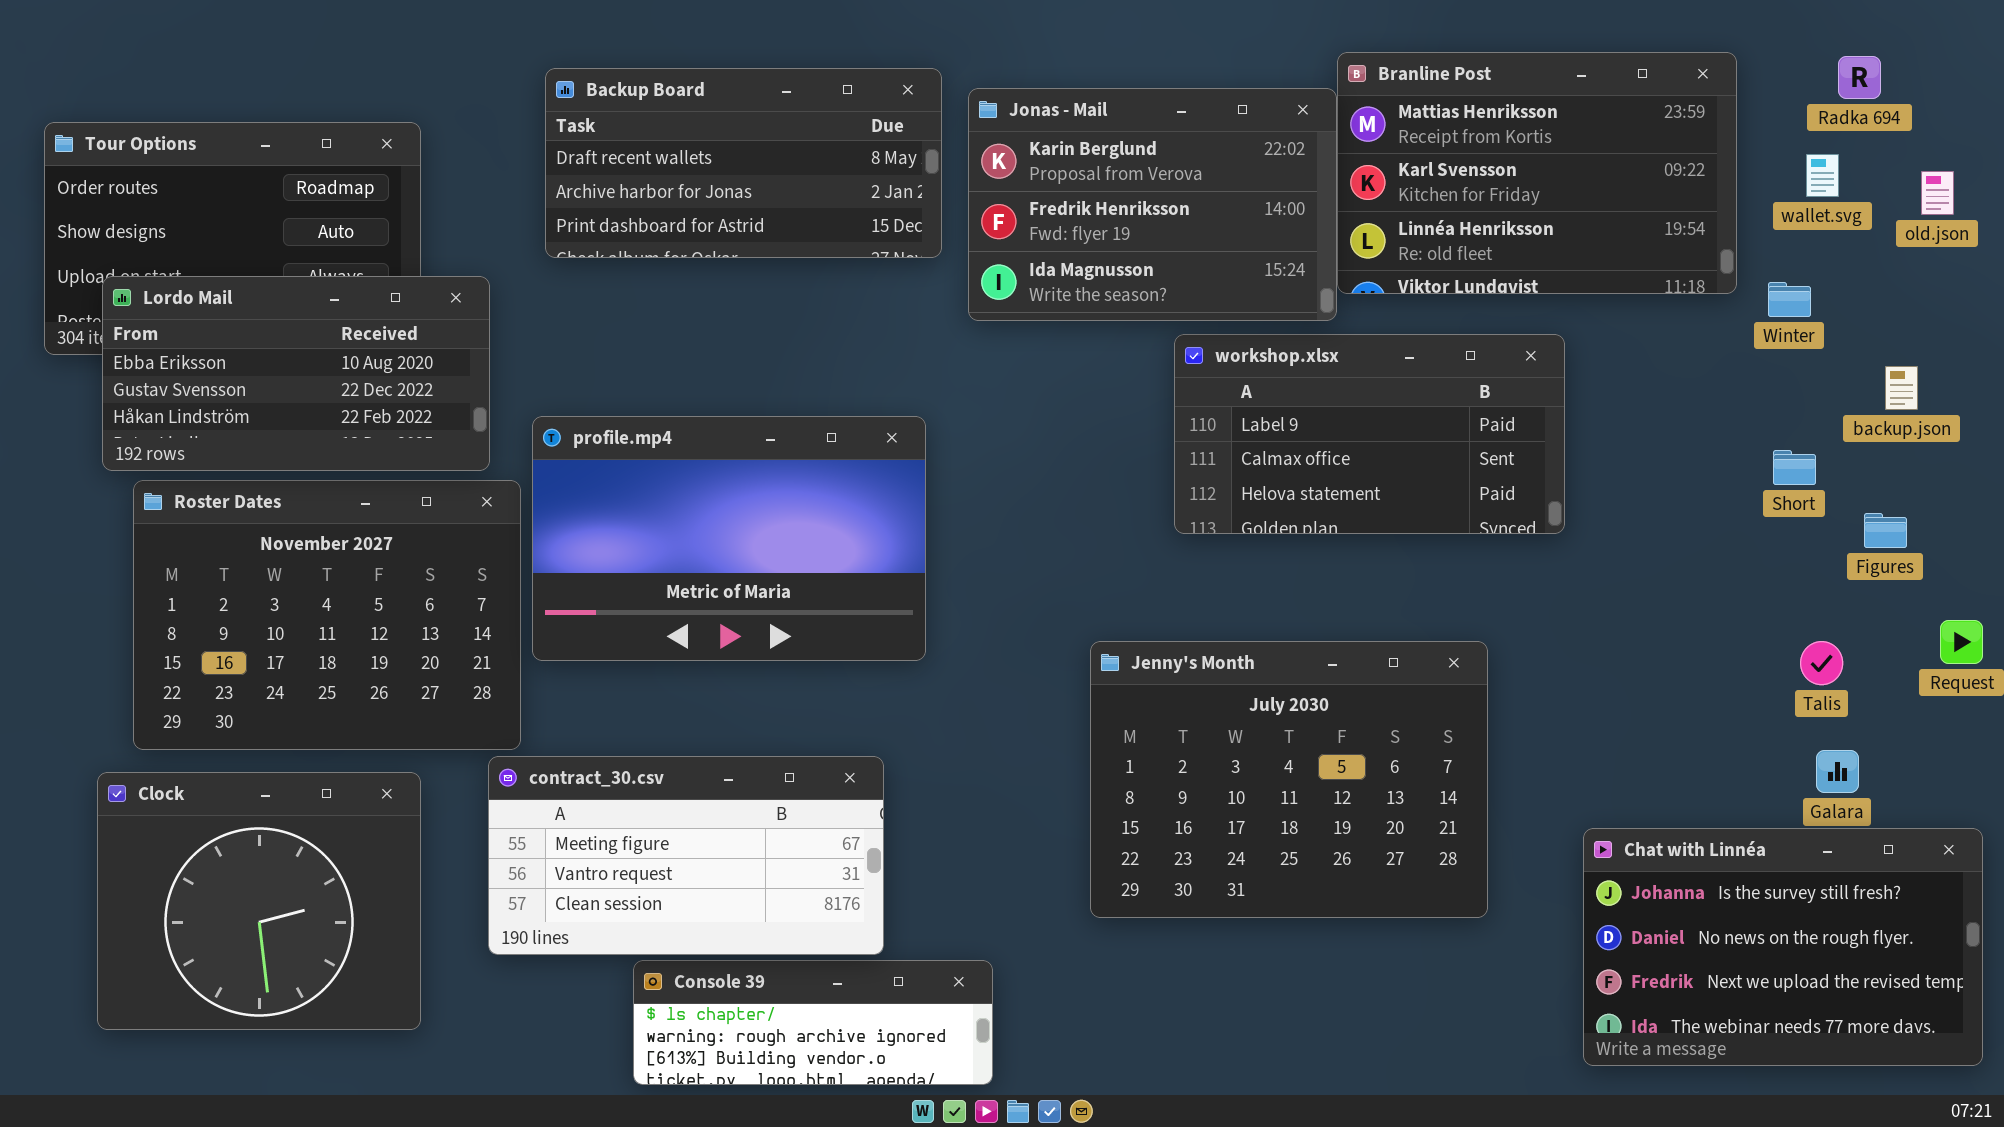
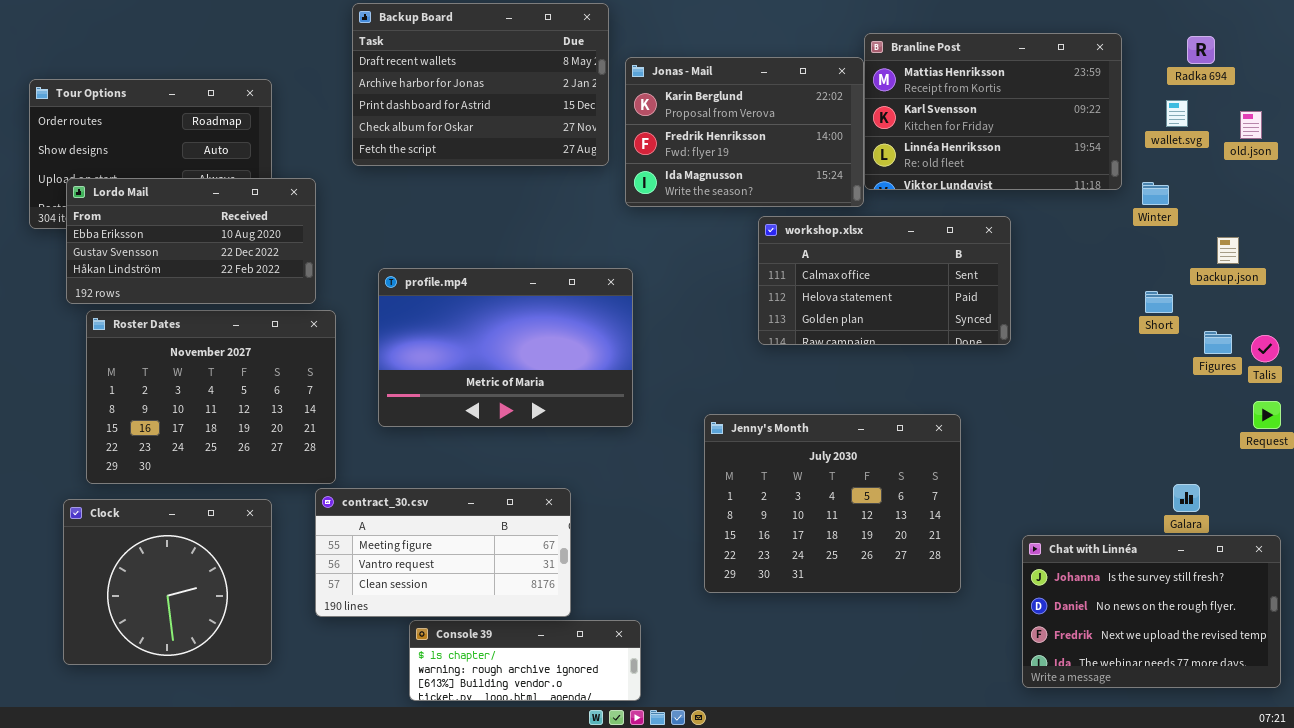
Backup Board: [545,68,942,258] -> [352,3,609,166], resized
workshop.xlsx: [1174,334,1565,534] -> [758,216,1011,345], scrolled down 1 row
profile.mp4: [532,416,926,661] -> [378,268,633,427], moved
Talis: [1800,641,1843,685] -> [1251,335,1279,362], moved

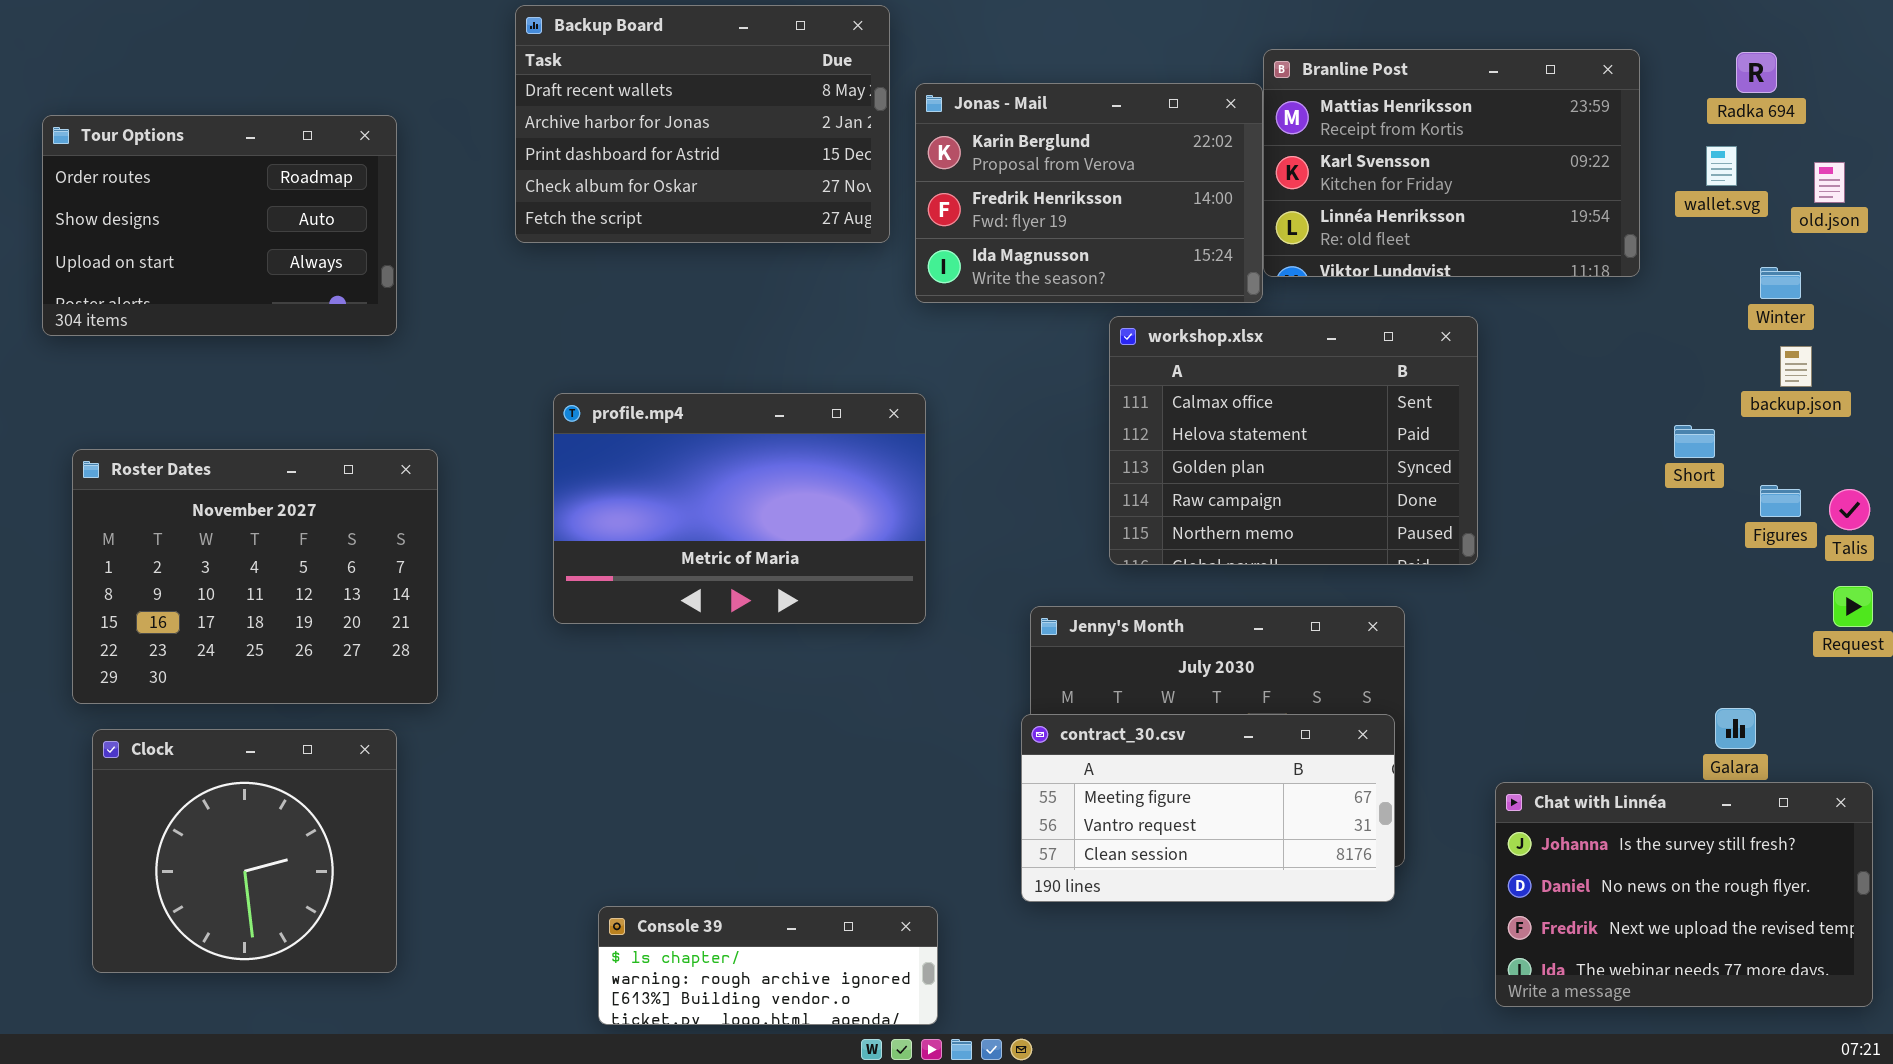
Lordo Mail: [66,178,316,304] -> none, closed
Winter: [1142,182,1169,205] -> [1760,267,1801,299], moved
workshop.xlsx: [758,216,1011,345] -> [1109,316,1478,565], resized
Roster Dates: [86,310,336,484] -> [72,449,438,704], moved
contract_30.csv: [315,488,571,617] -> [1021,714,1395,902], moved

